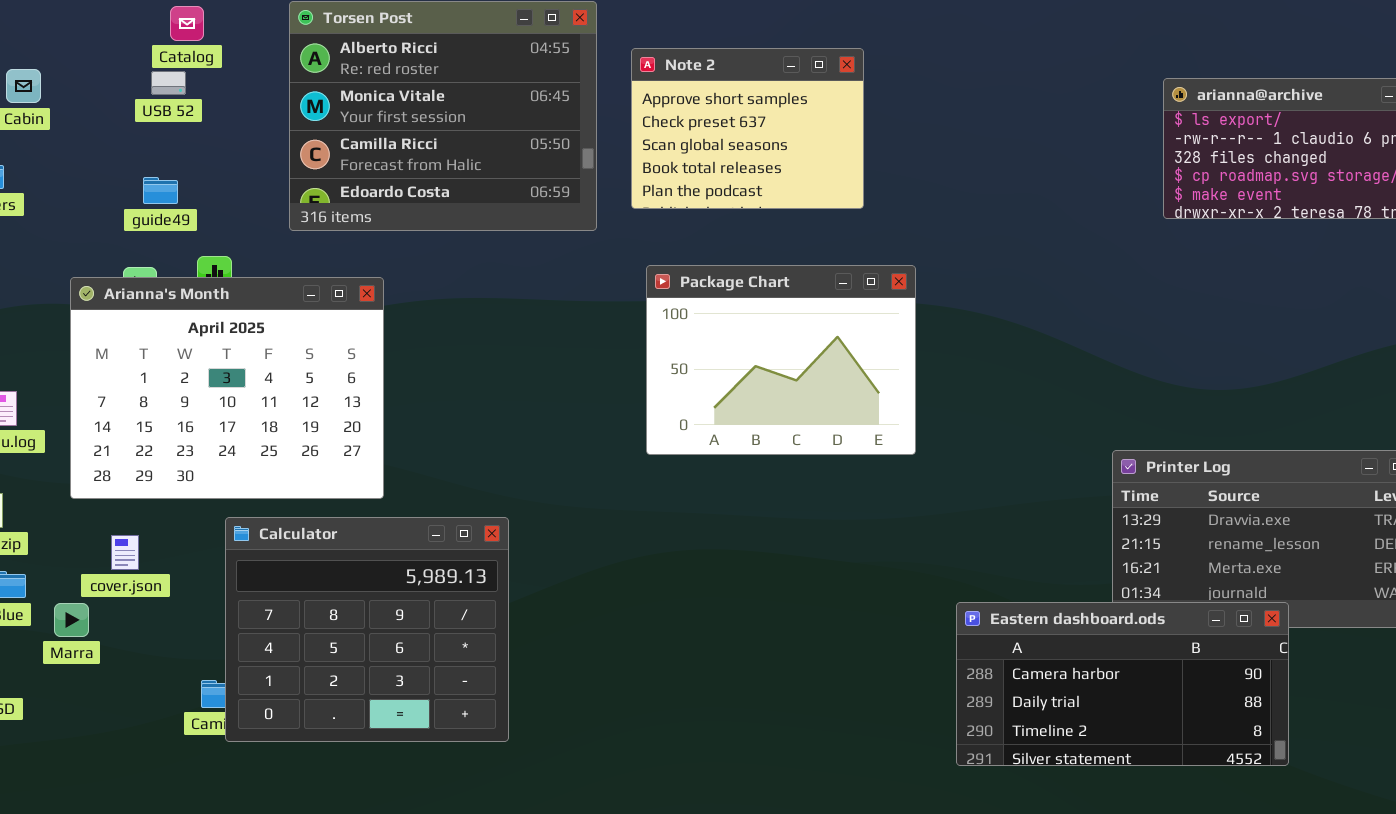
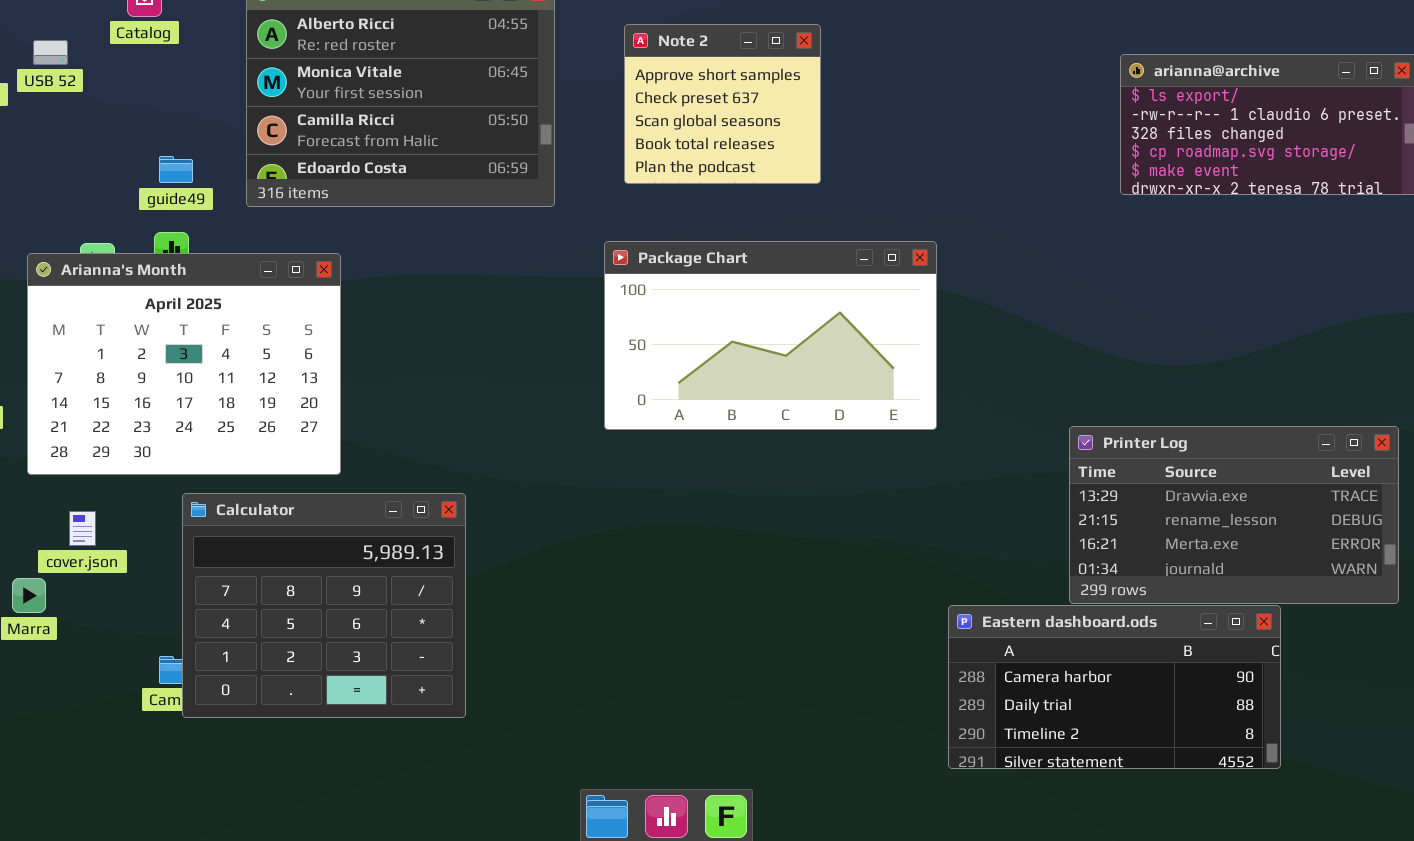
Note 2: [631,48,864,209] -> [624,24,821,184], resized
USB 52: [151,71,186,95] -> [33,40,68,65], moved
guide49: [143,177,178,204] -> [159,156,193,183], moved
Package Chart: [646,265,916,455] -> [604,241,937,430], resized
Eastern dashboard.ods: [956,602,1289,766] -> [948,605,1281,769], moved

